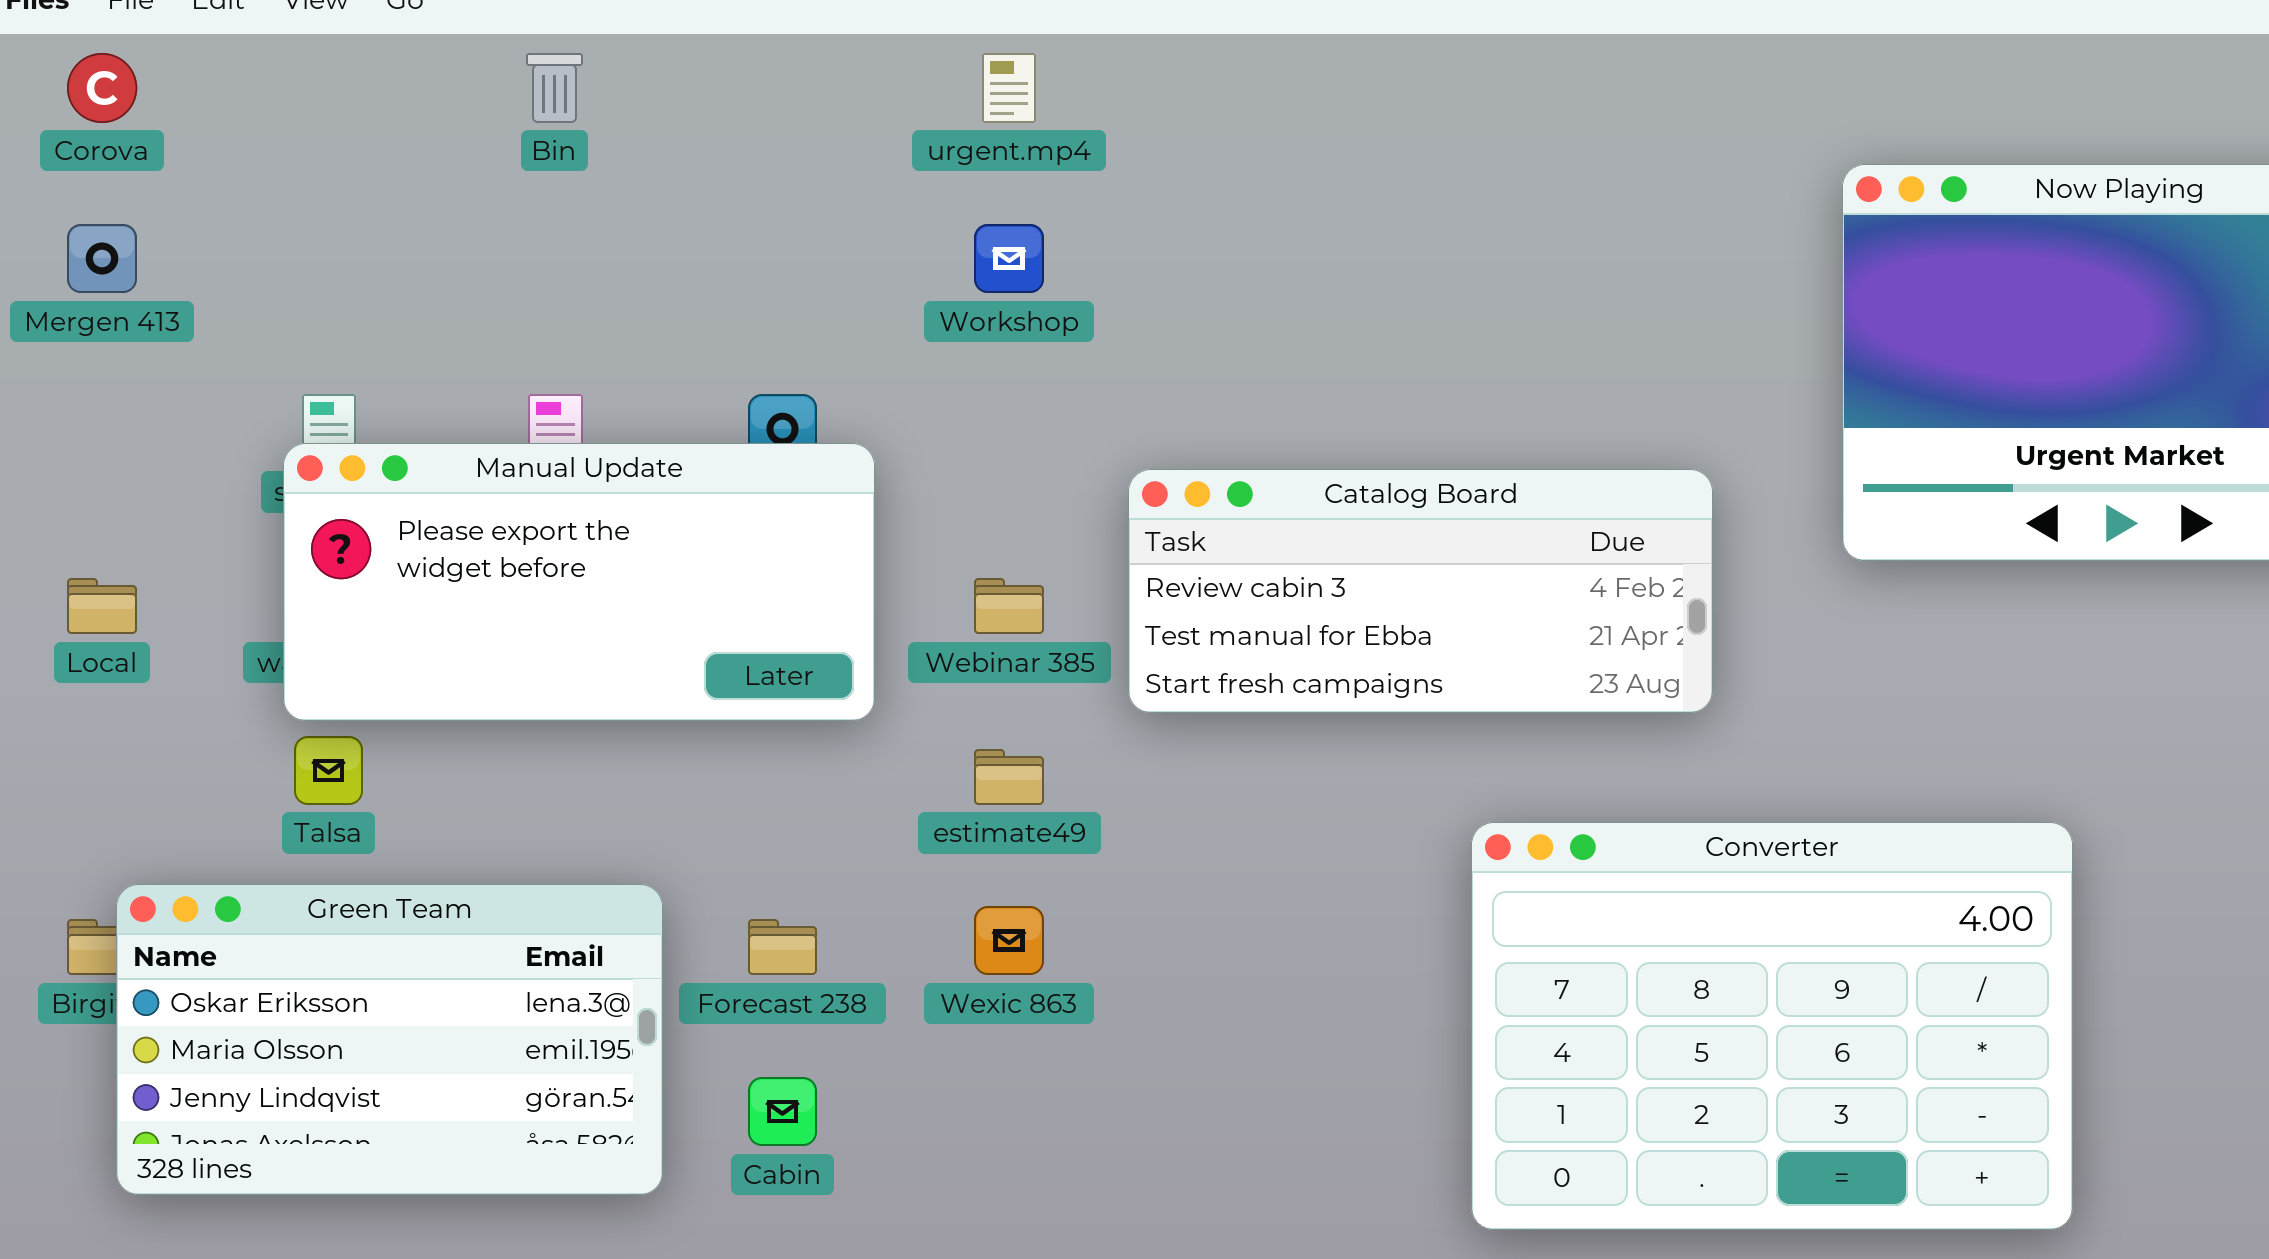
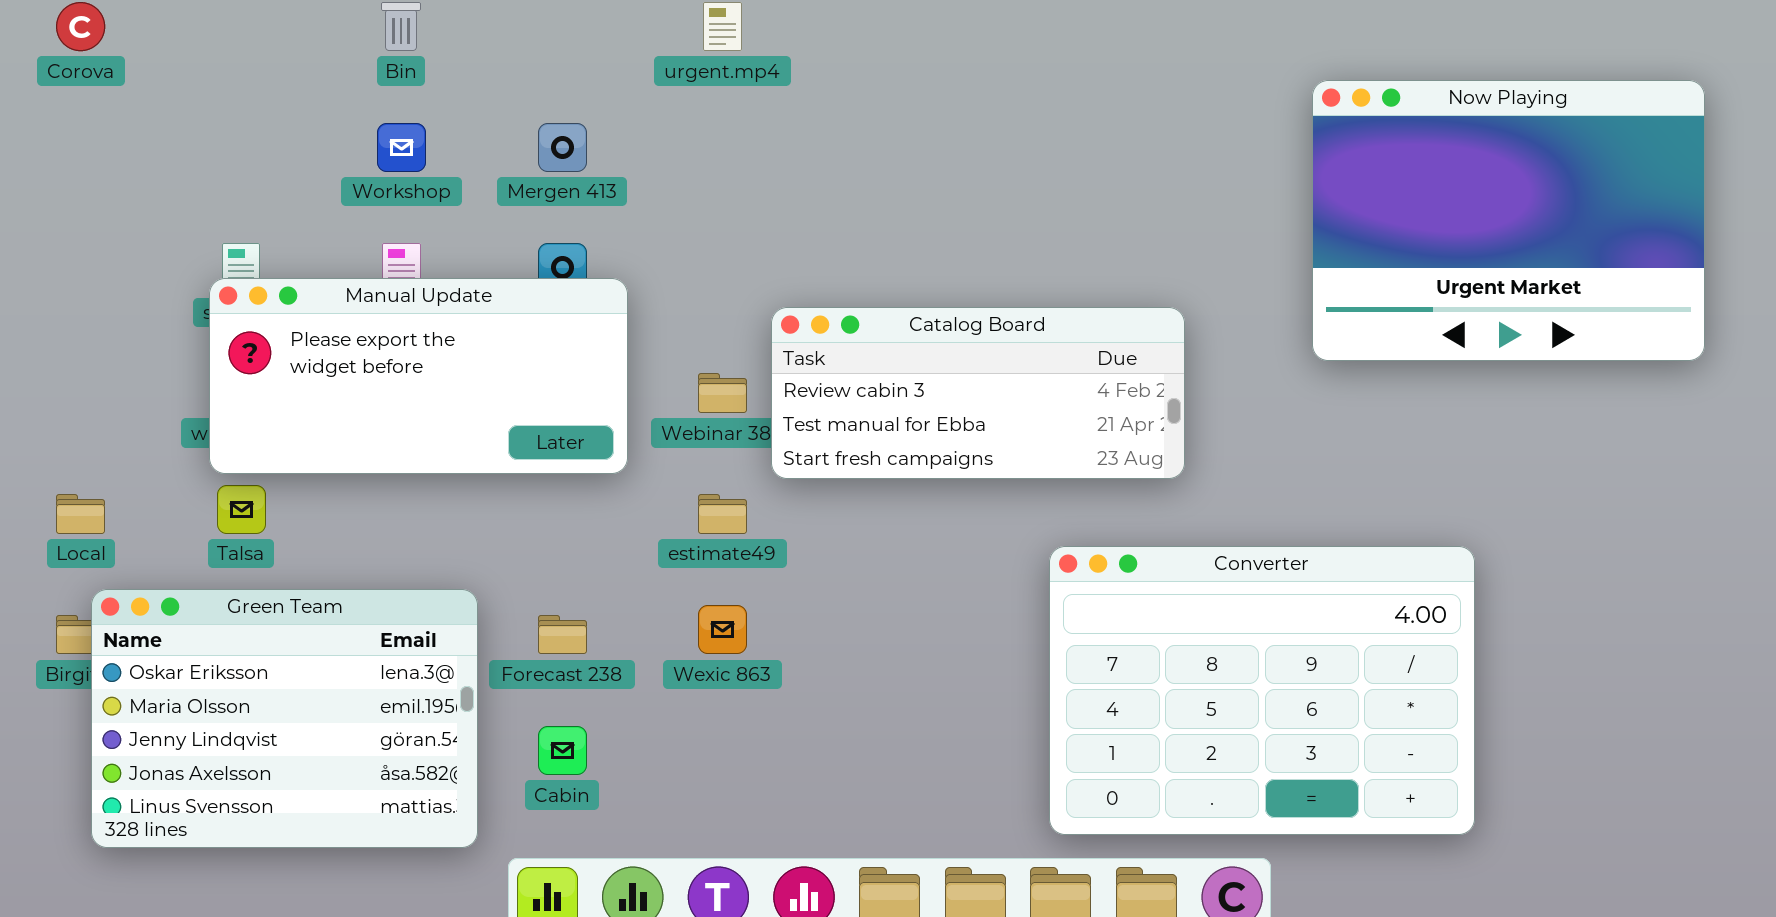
Mergen 413: [67,224,137,293] -> [538,123,587,172], moved
Workshop: [974,224,1044,293] -> [377,123,426,172], moved
Catalog Board: [1128,469,1713,713] -> [771,307,1185,479], moved
Local: [67,578,137,634] -> [56,494,105,534], moved
Green Team: [116,884,663,1195] -> [91,589,478,848], resized

